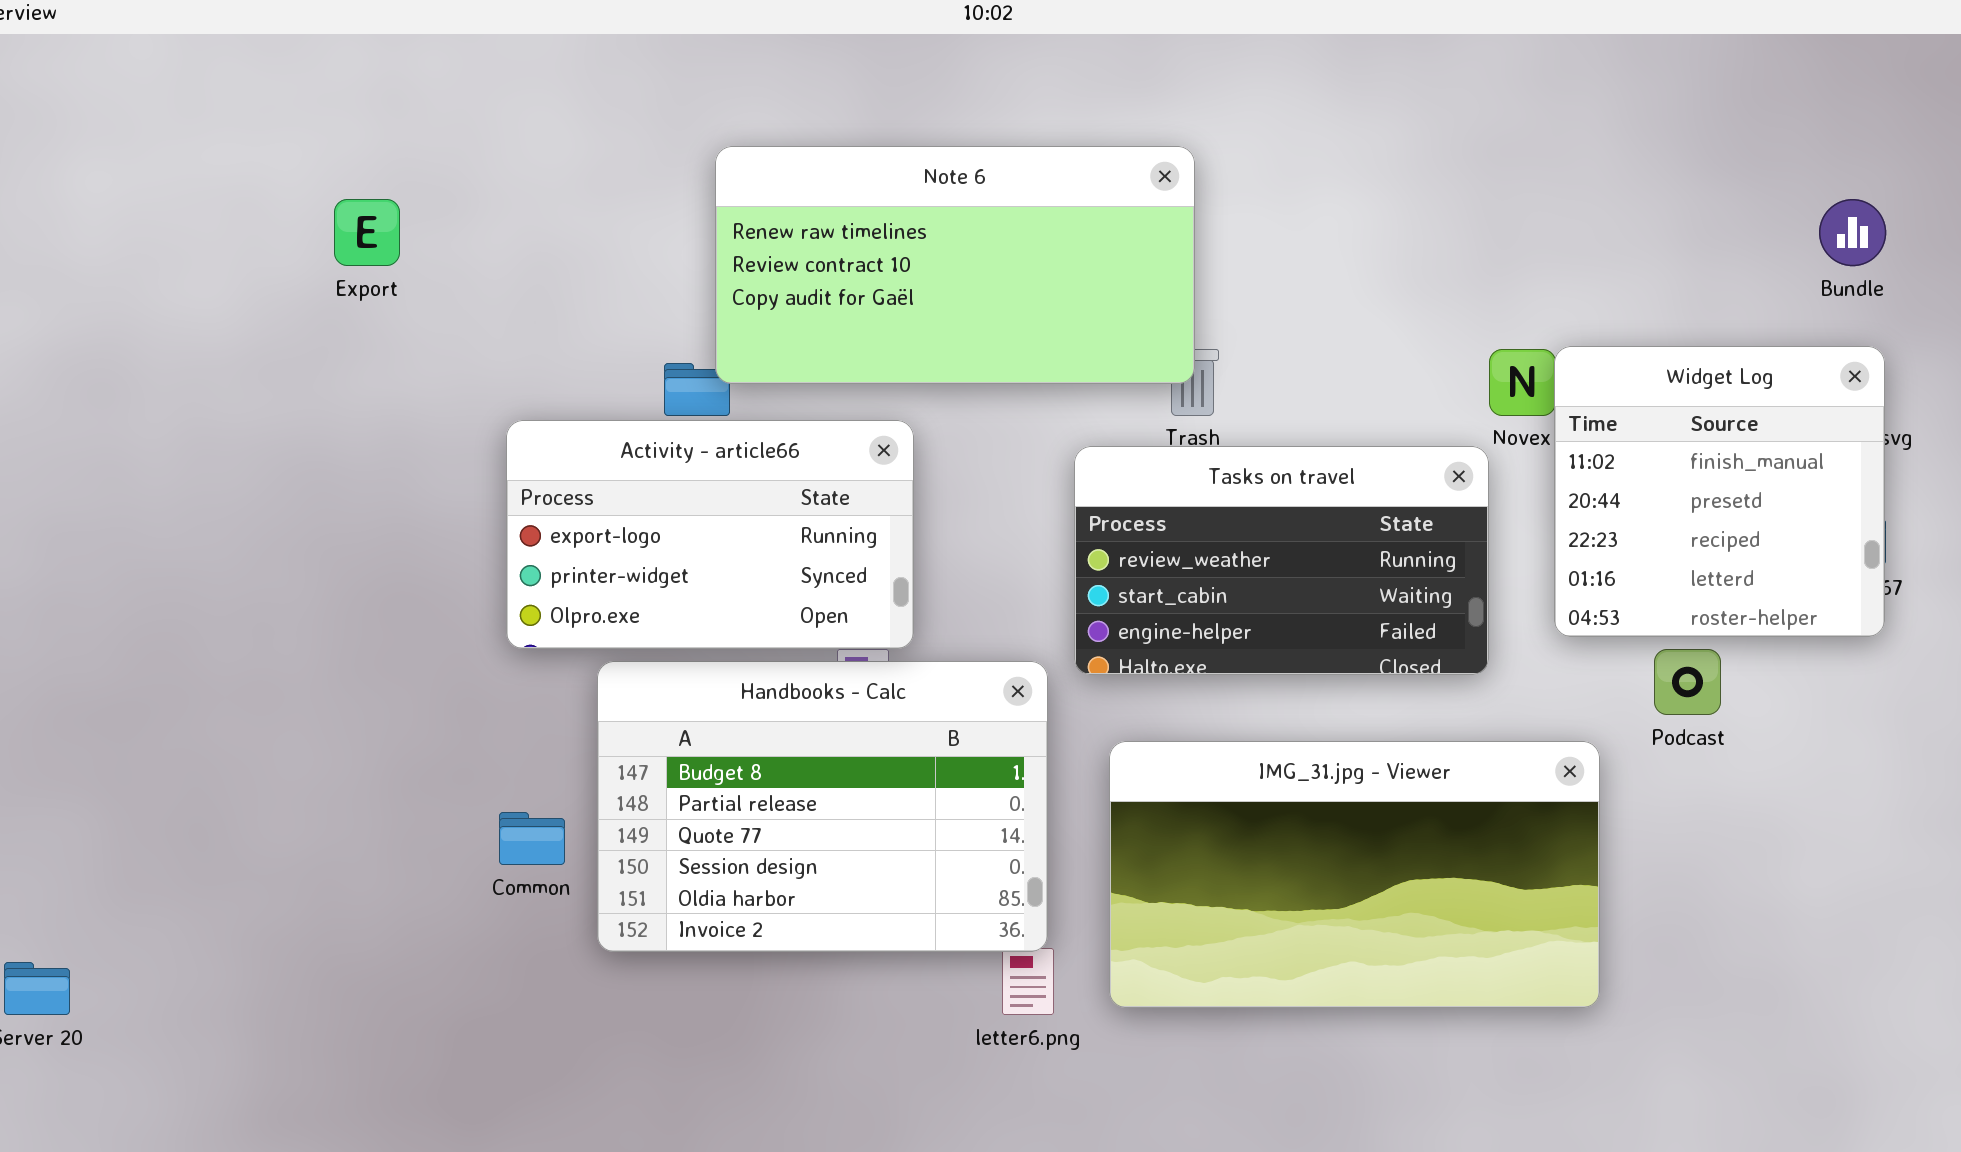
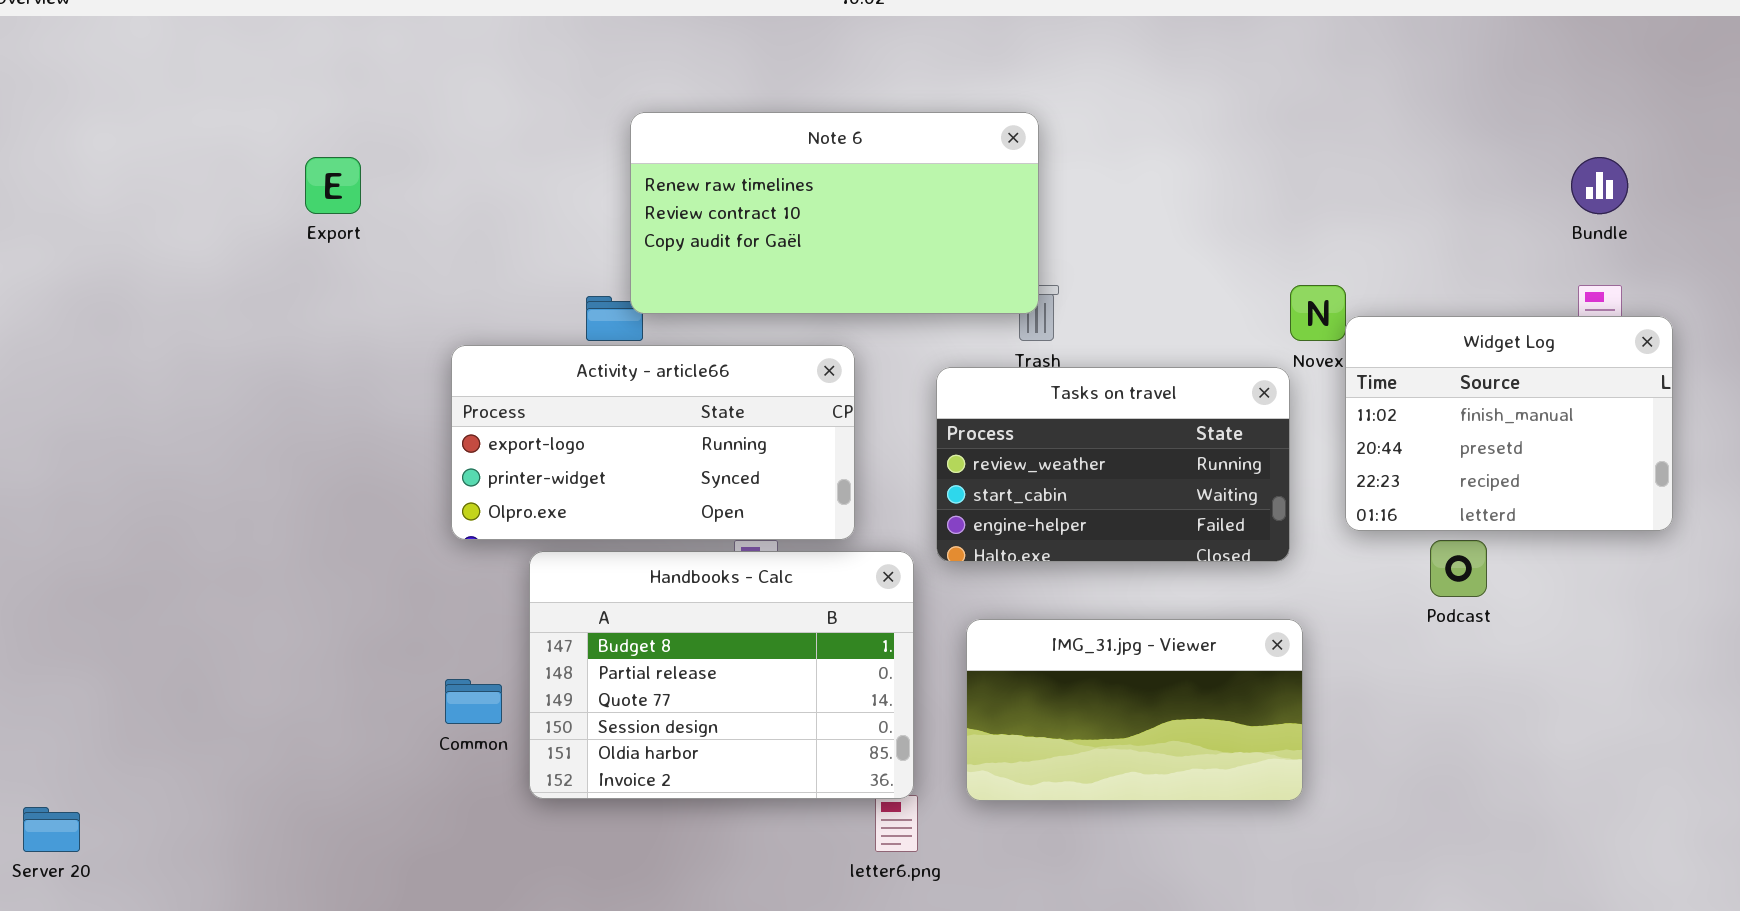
Widget Log: [1554,346,1885,637] -> [1345,316,1673,531], resized
Activity - article66: [506,420,914,649] -> [451,345,855,540], resized
IMG_31.jpg - Viewer: [1109,741,1600,1008] -> [966,619,1303,801], resized

